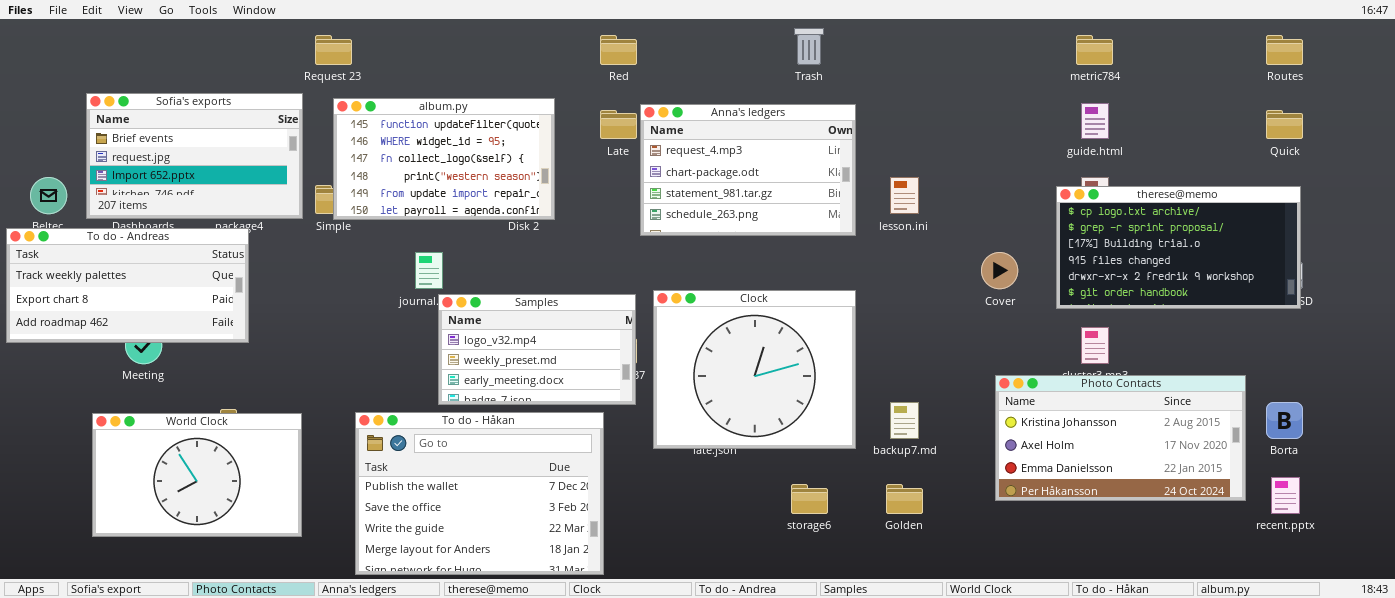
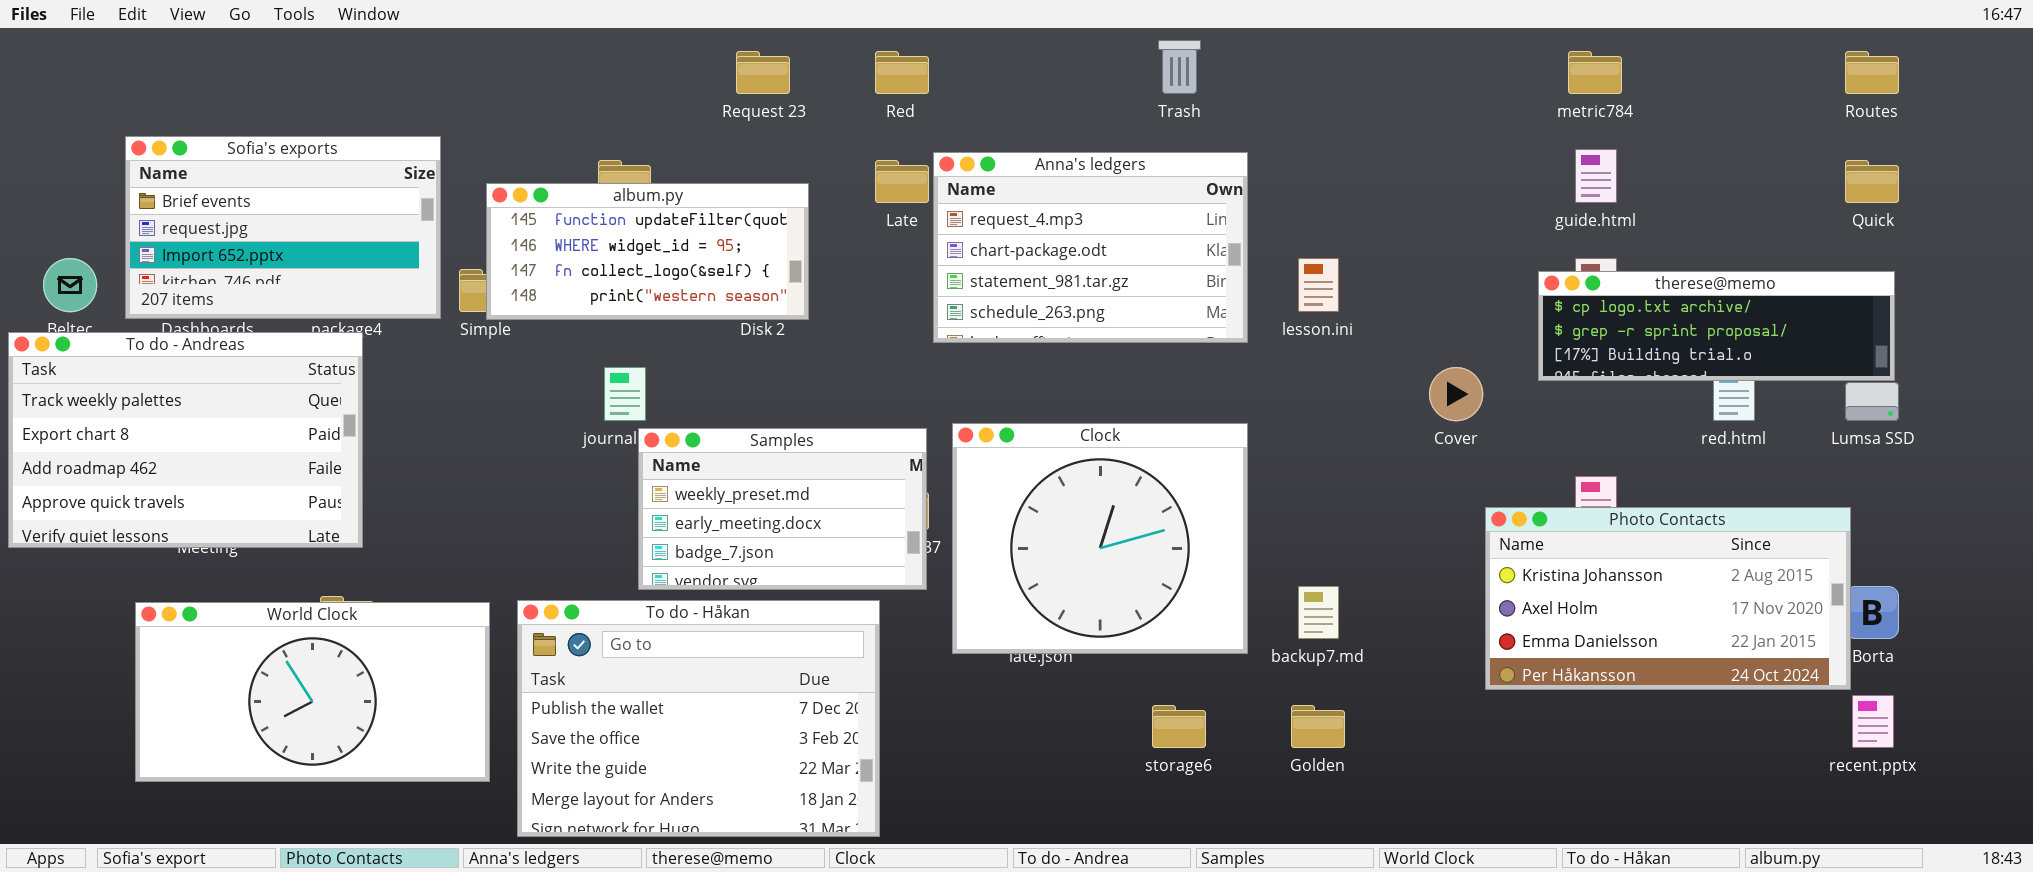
Request 23: [315,35,352,65] -> [736,51,790,94], moved
album.py: [333,98,555,220] -> [486,183,809,320], resized
therese@memo: [1056,186,1301,309] -> [1538,271,1895,381], resized
To do - Andreas: [6,228,249,343] -> [8,332,363,548], resized
Samples: [438,294,636,405] -> [638,428,927,590], scrolled down 1 row
Photo Contacts: [995,375,1246,501] -> [1485,507,1851,690], moved
World Clock: [92,413,302,537] -> [135,602,490,782], resized

